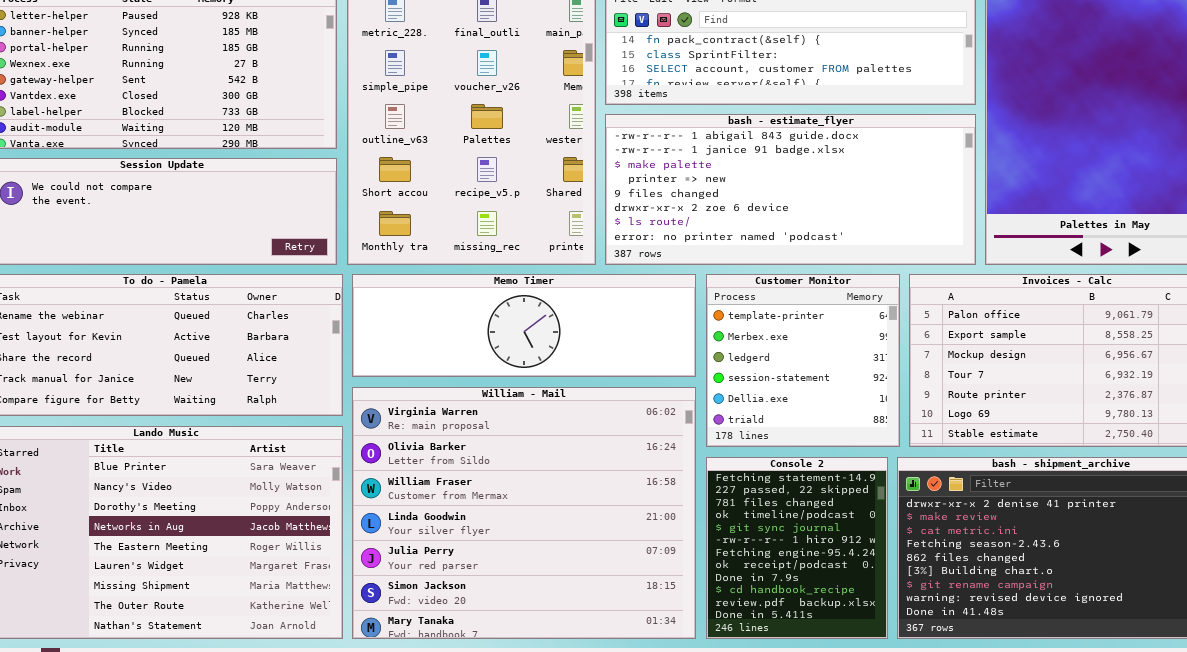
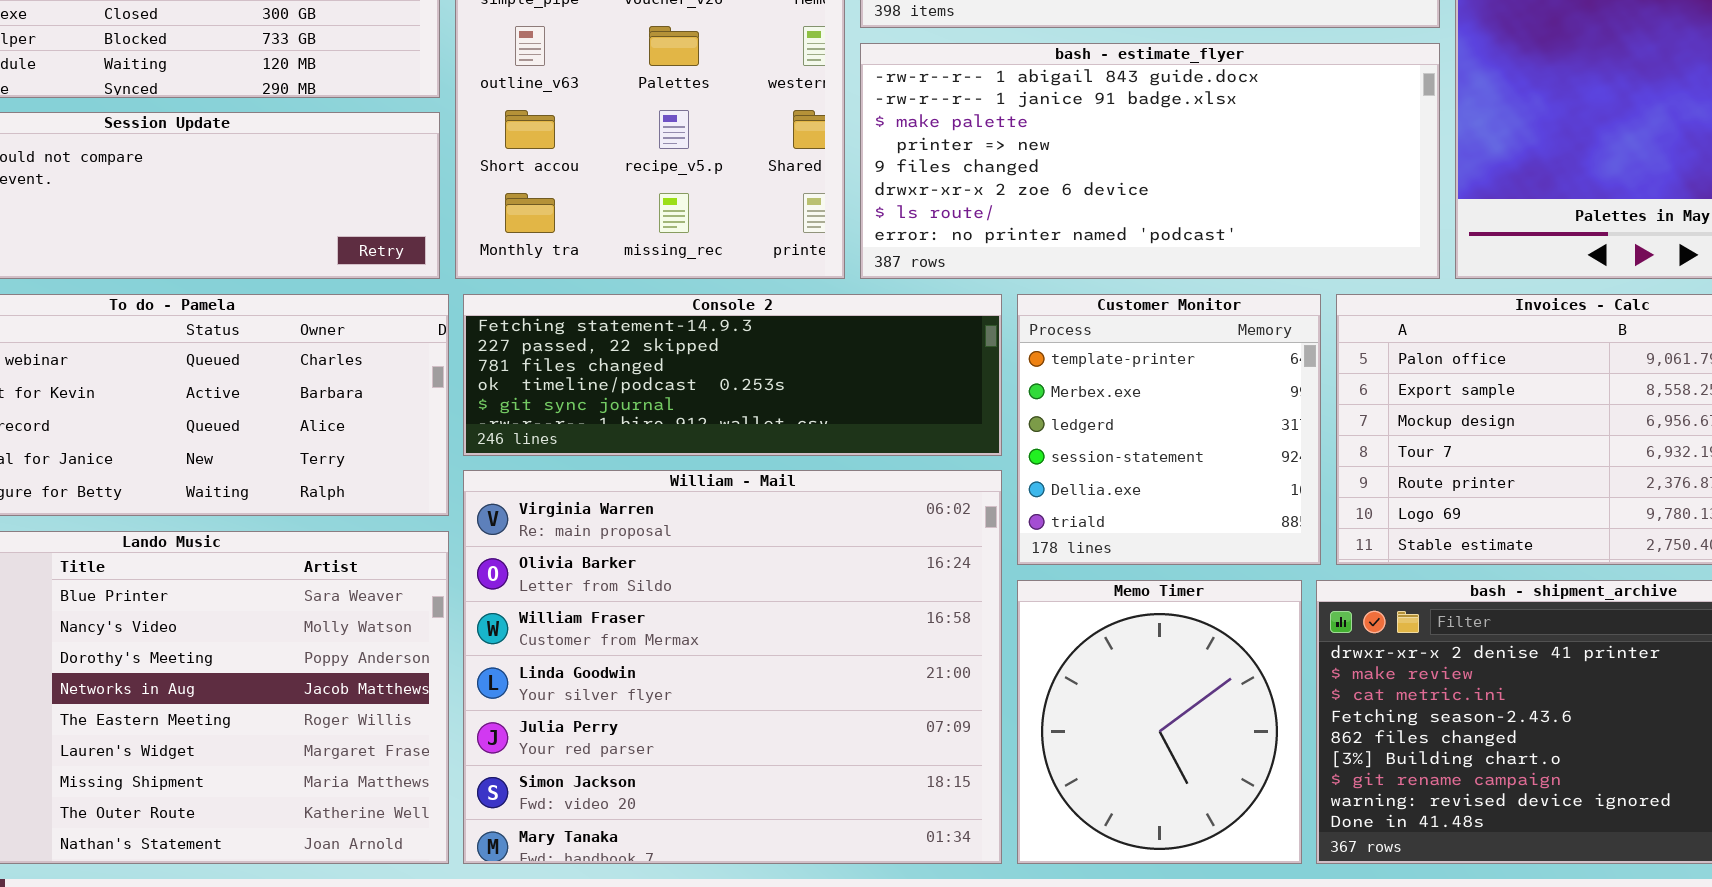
Memo Timer: [352,274,696,377] -> [1017,580,1302,864], moved, resized
Console 2: [706,457,888,639] -> [463,294,1002,456], moved, resized

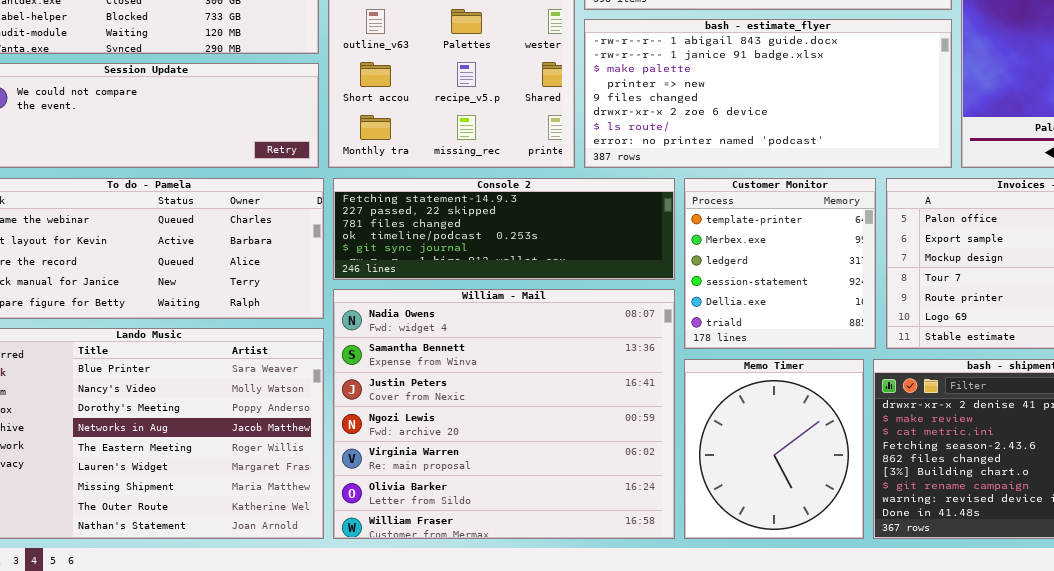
William - Mail: [463,470,1002,864] -> [333,289,675,539], scrolled up 4 rows

